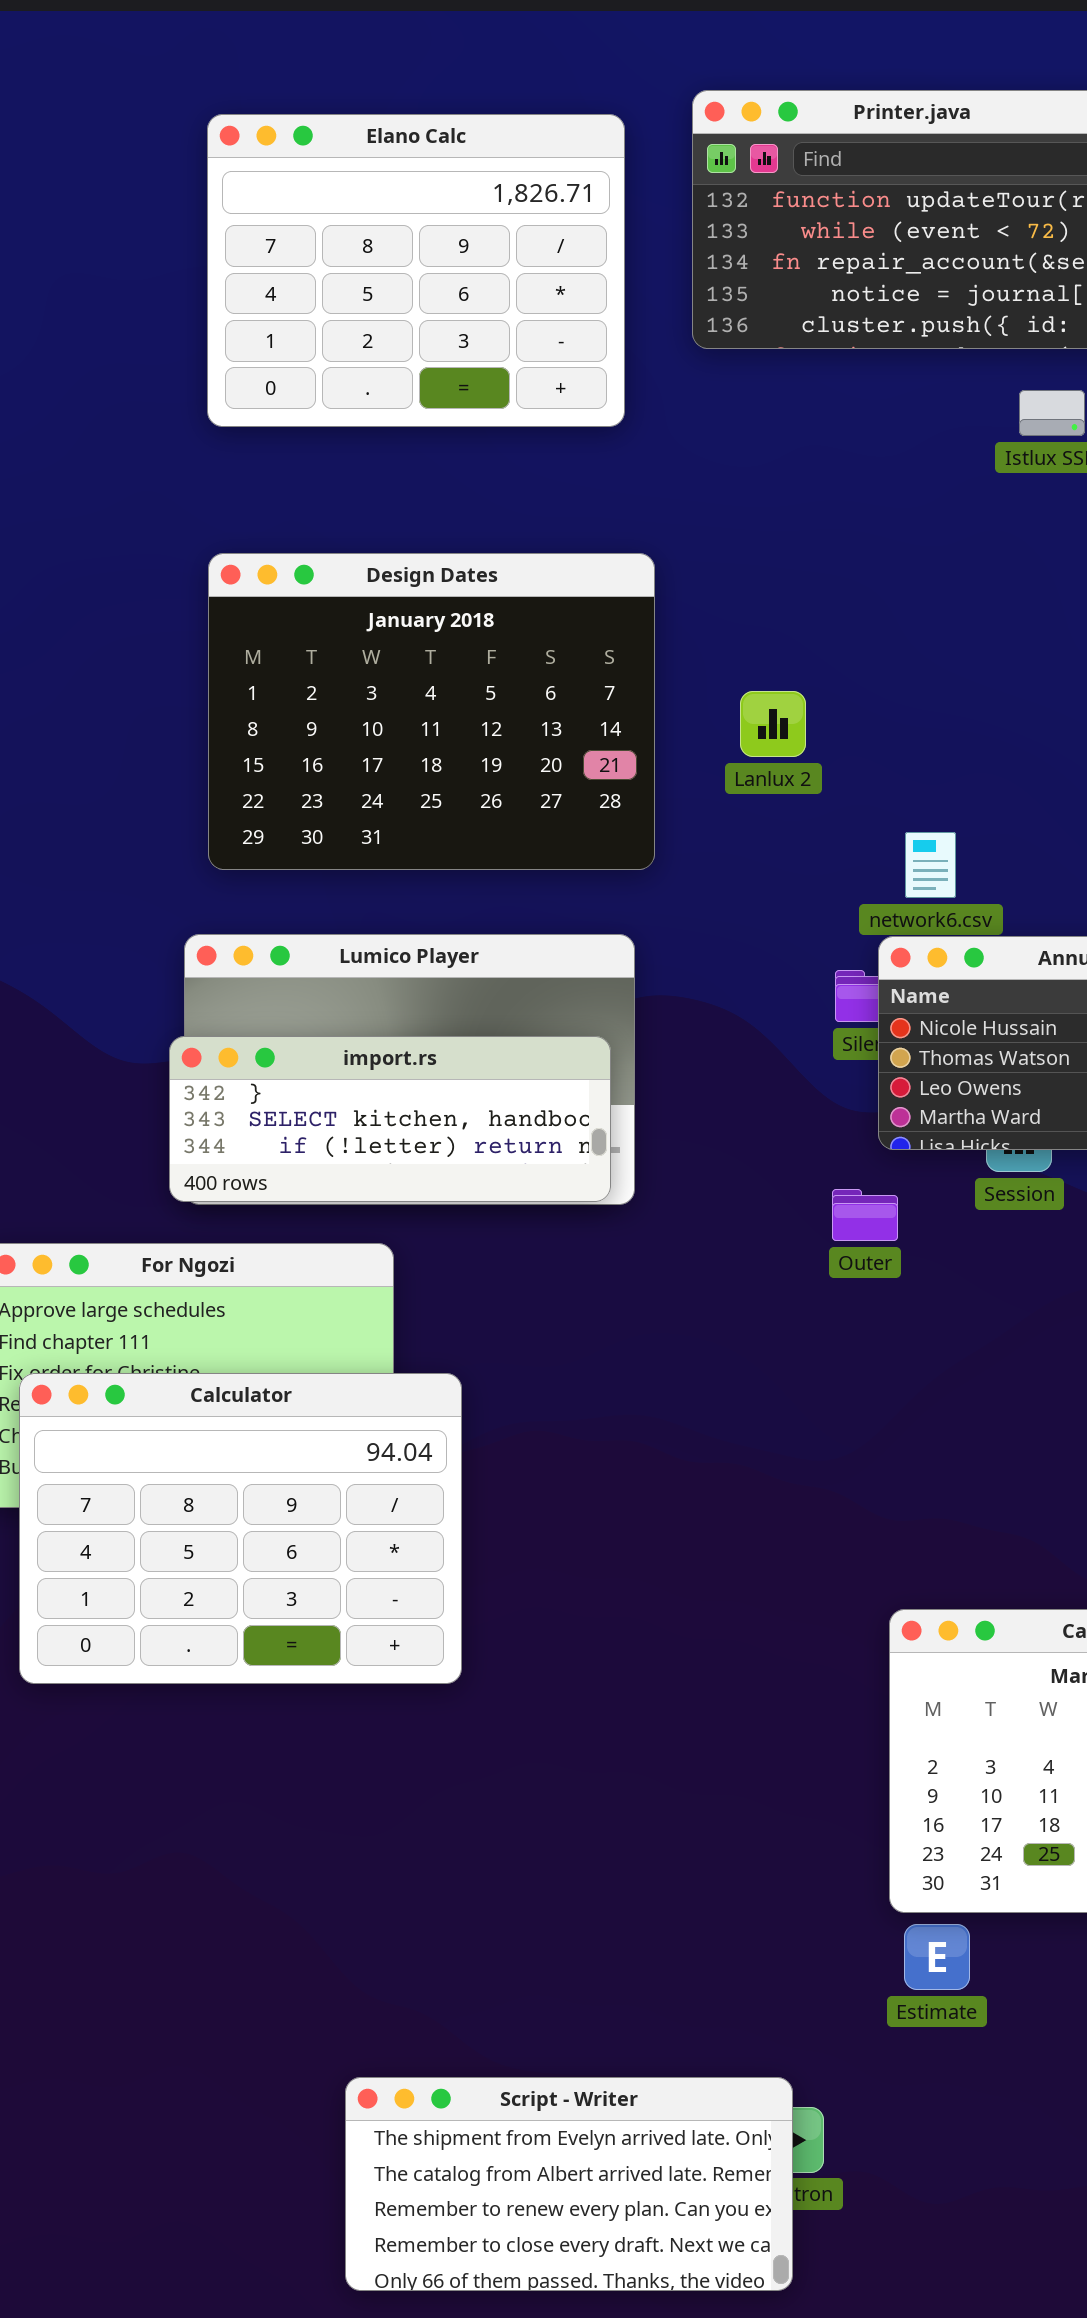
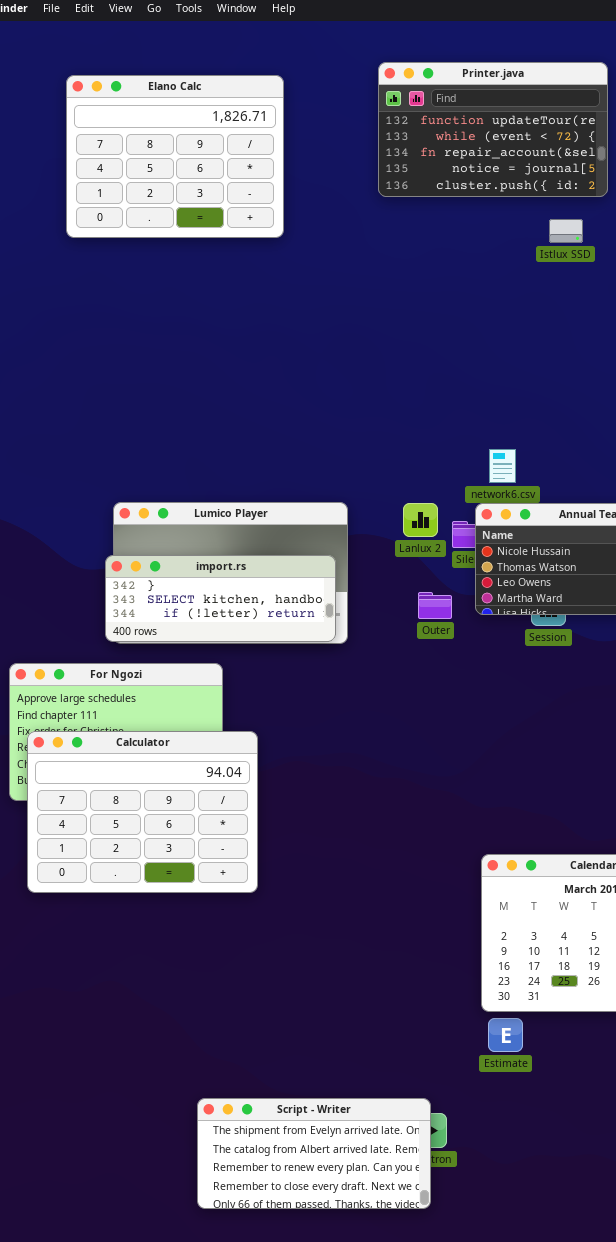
Elano Calc: [207,114,625,427] -> [66,75,284,238], moved
Design Dates: [208,553,655,870] -> none, closed
Lanlux 2: [740,691,806,757] -> [403,503,438,537], moved
Outer: [832,1189,898,1241] -> [418,592,452,619], moved

